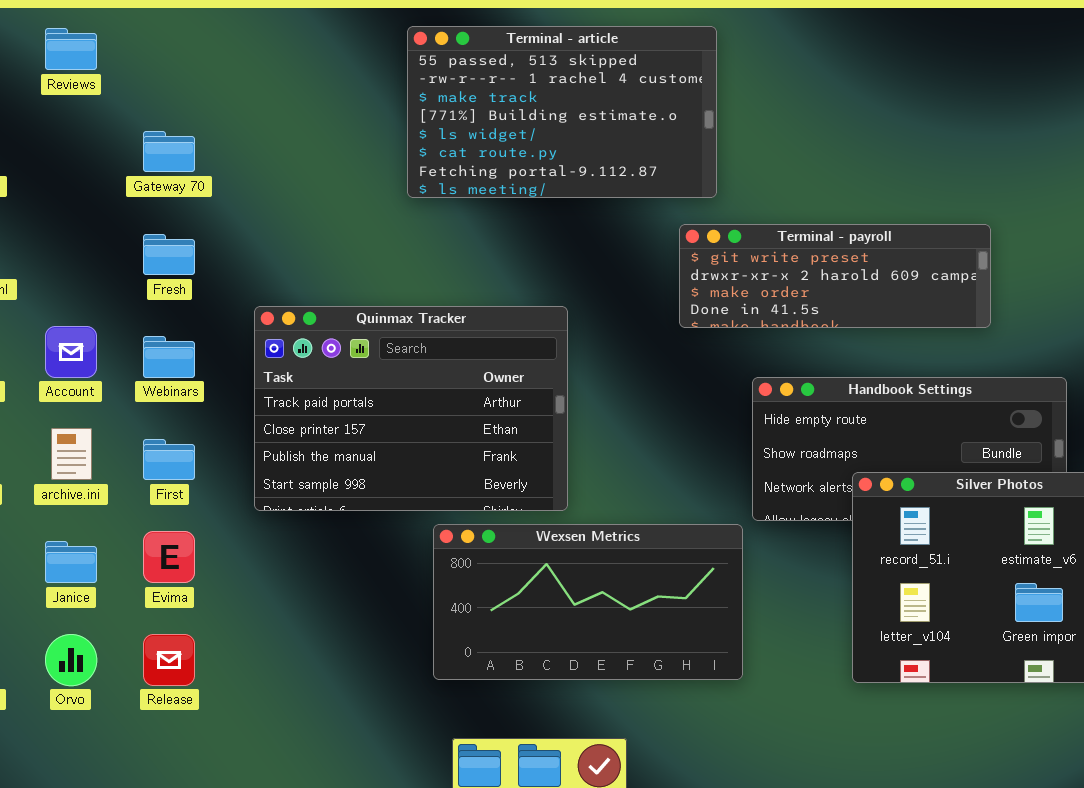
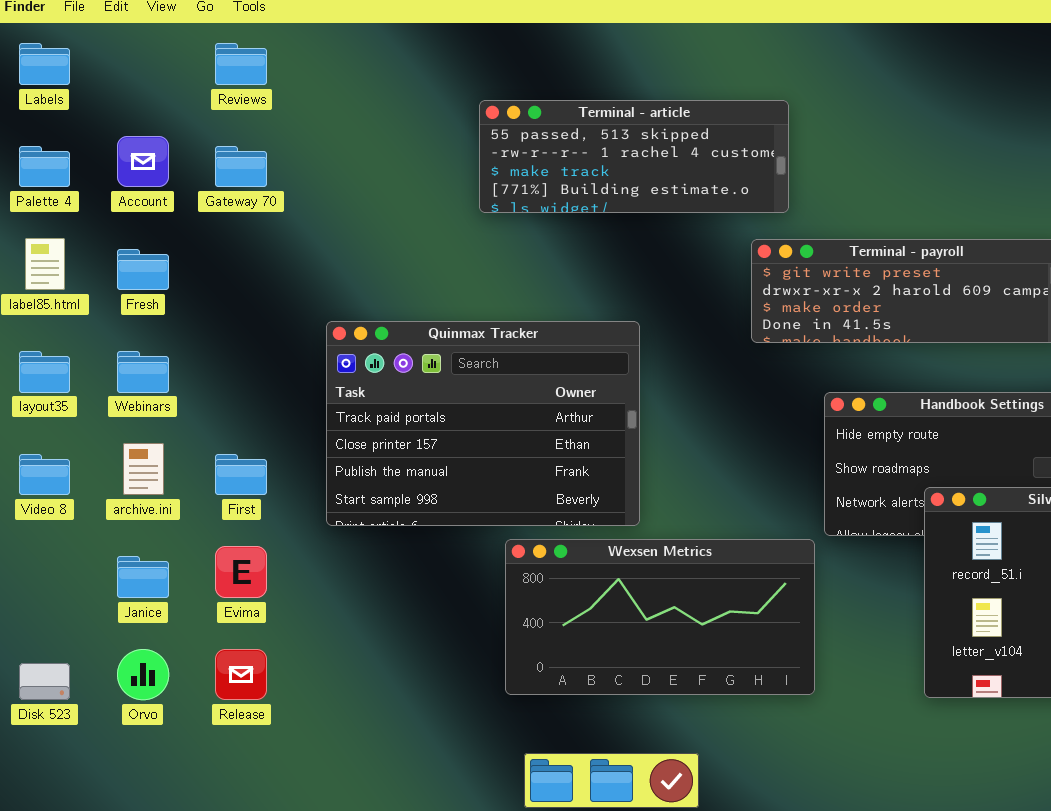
Terminal - article: [407,26,717,198] -> [479,100,789,213], resized
Reviews: [45,28,97,70] -> [215,43,267,85], moved
Fresh: [143,234,195,275] -> [117,249,169,290], moved
Account: [45,326,97,378] -> [117,136,169,187], moved
Webinars: [143,336,195,378] -> [117,351,169,393], moved

